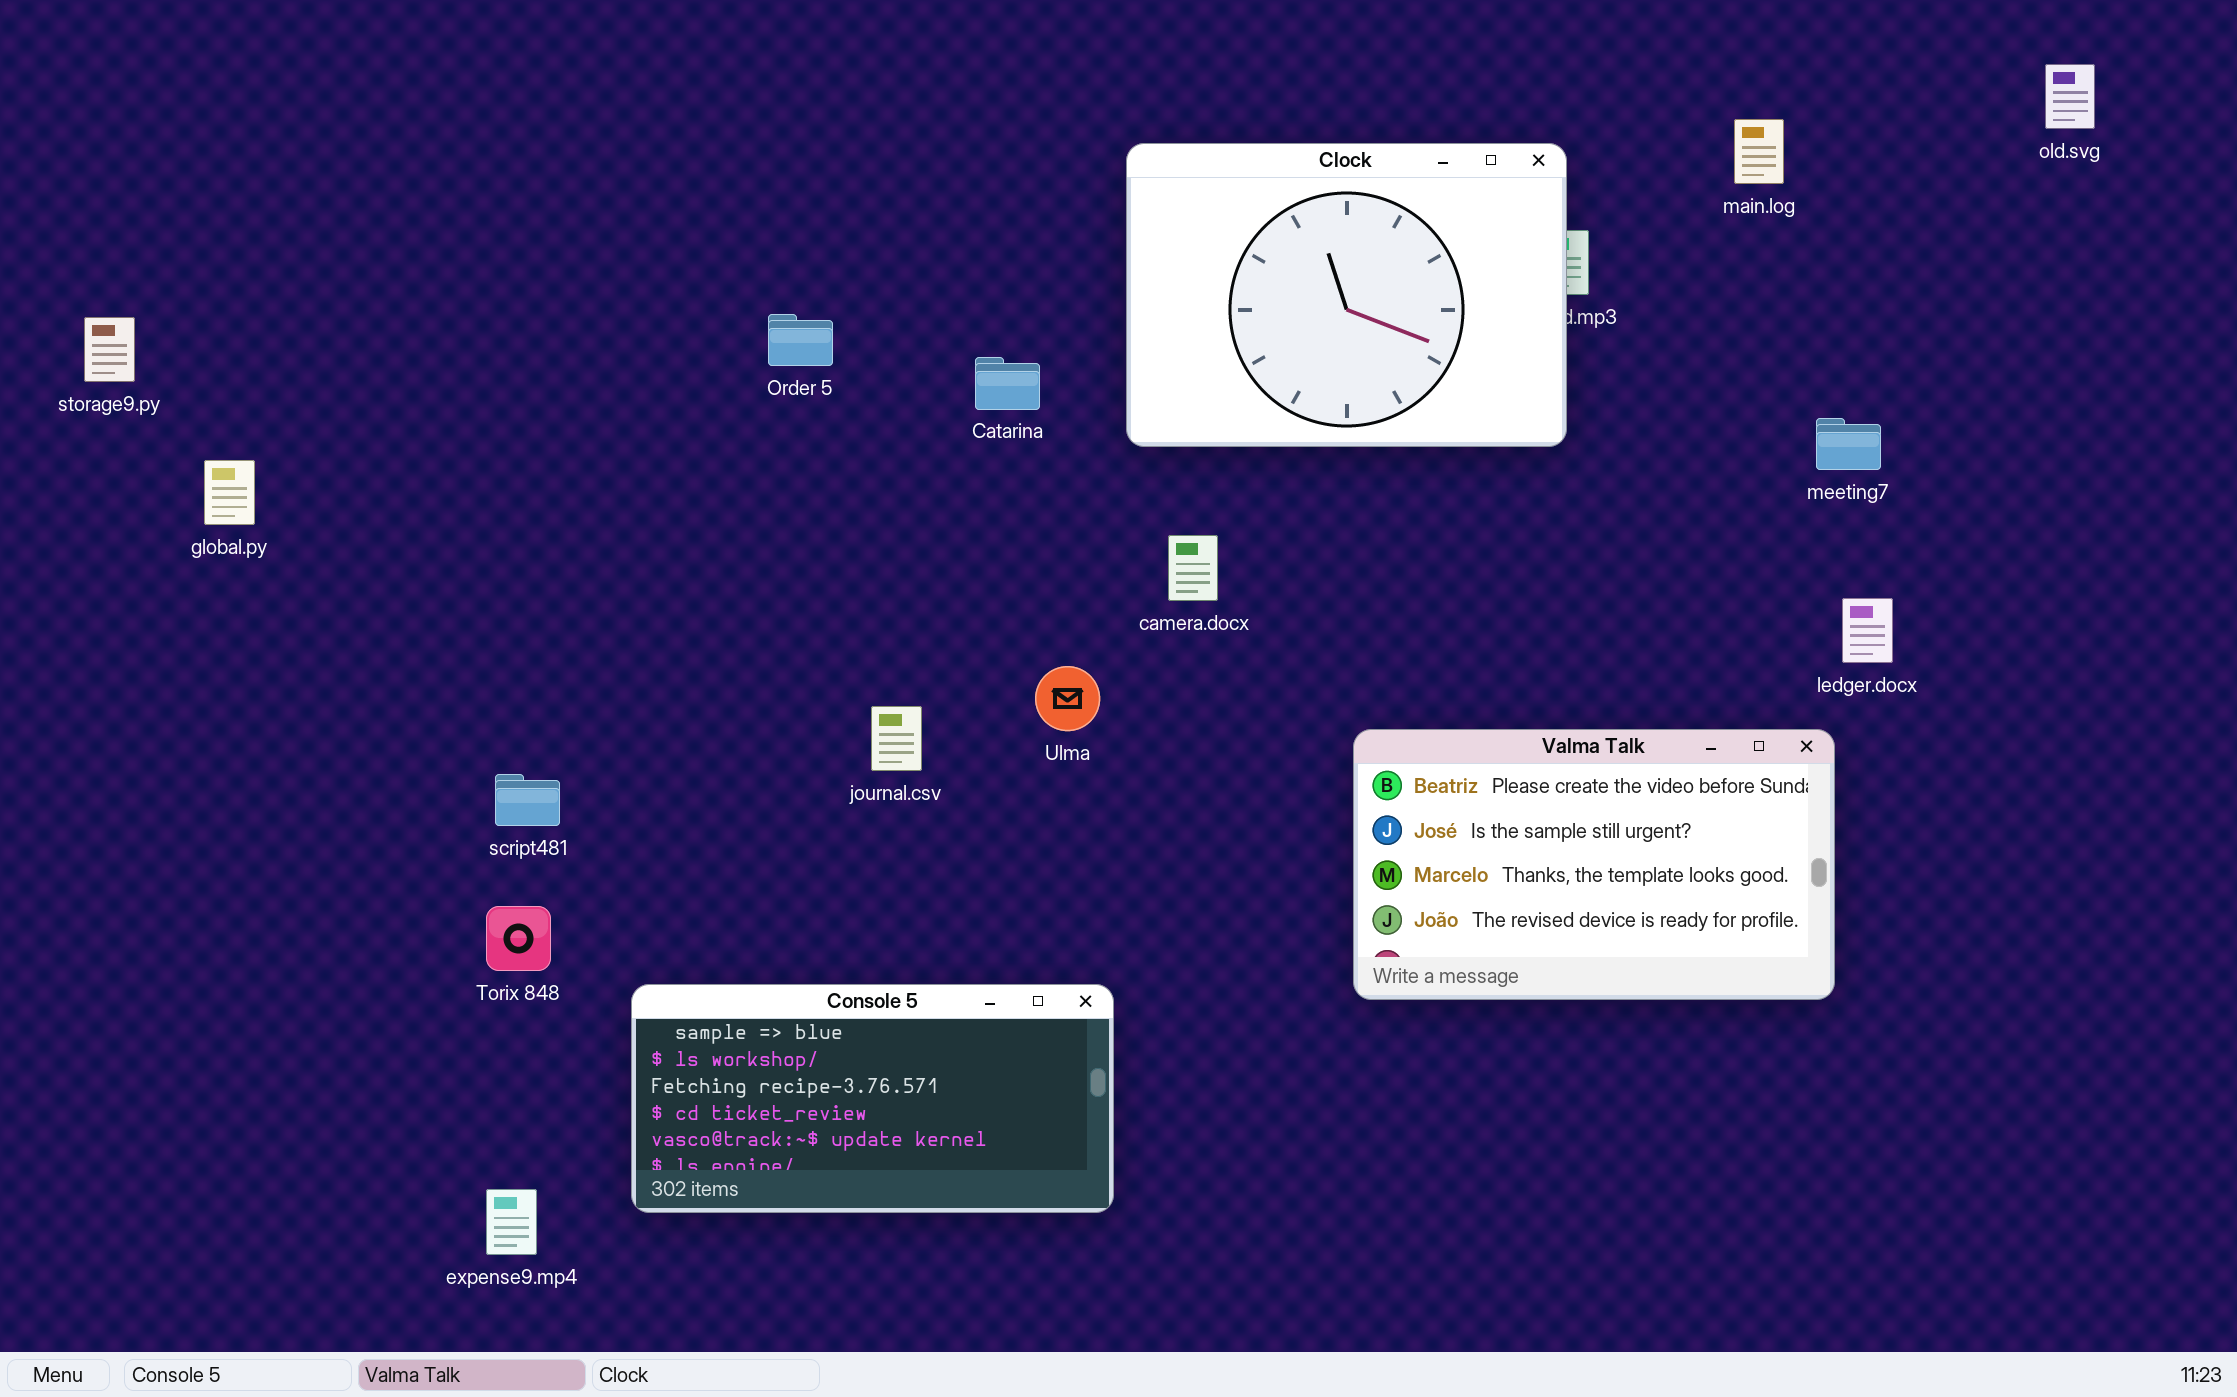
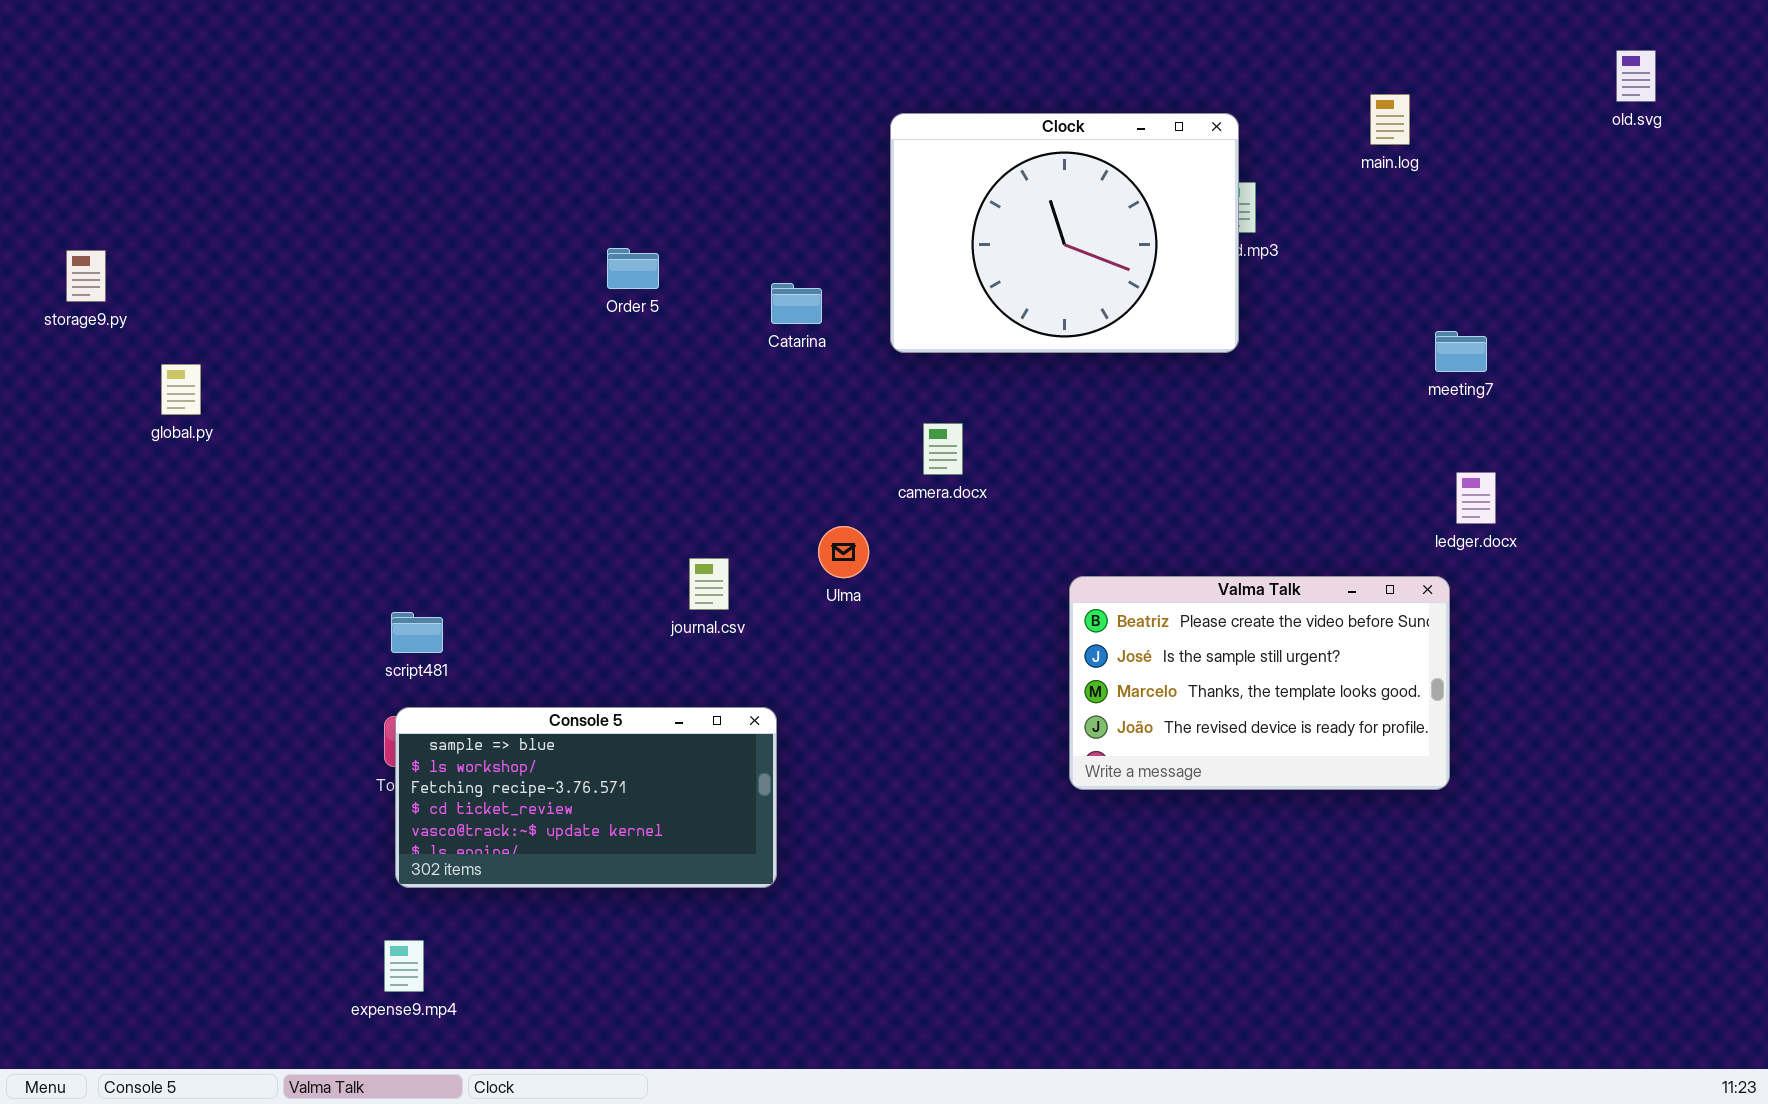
Console 5: [631,984,1114,1213] -> [395,707,777,888], moved

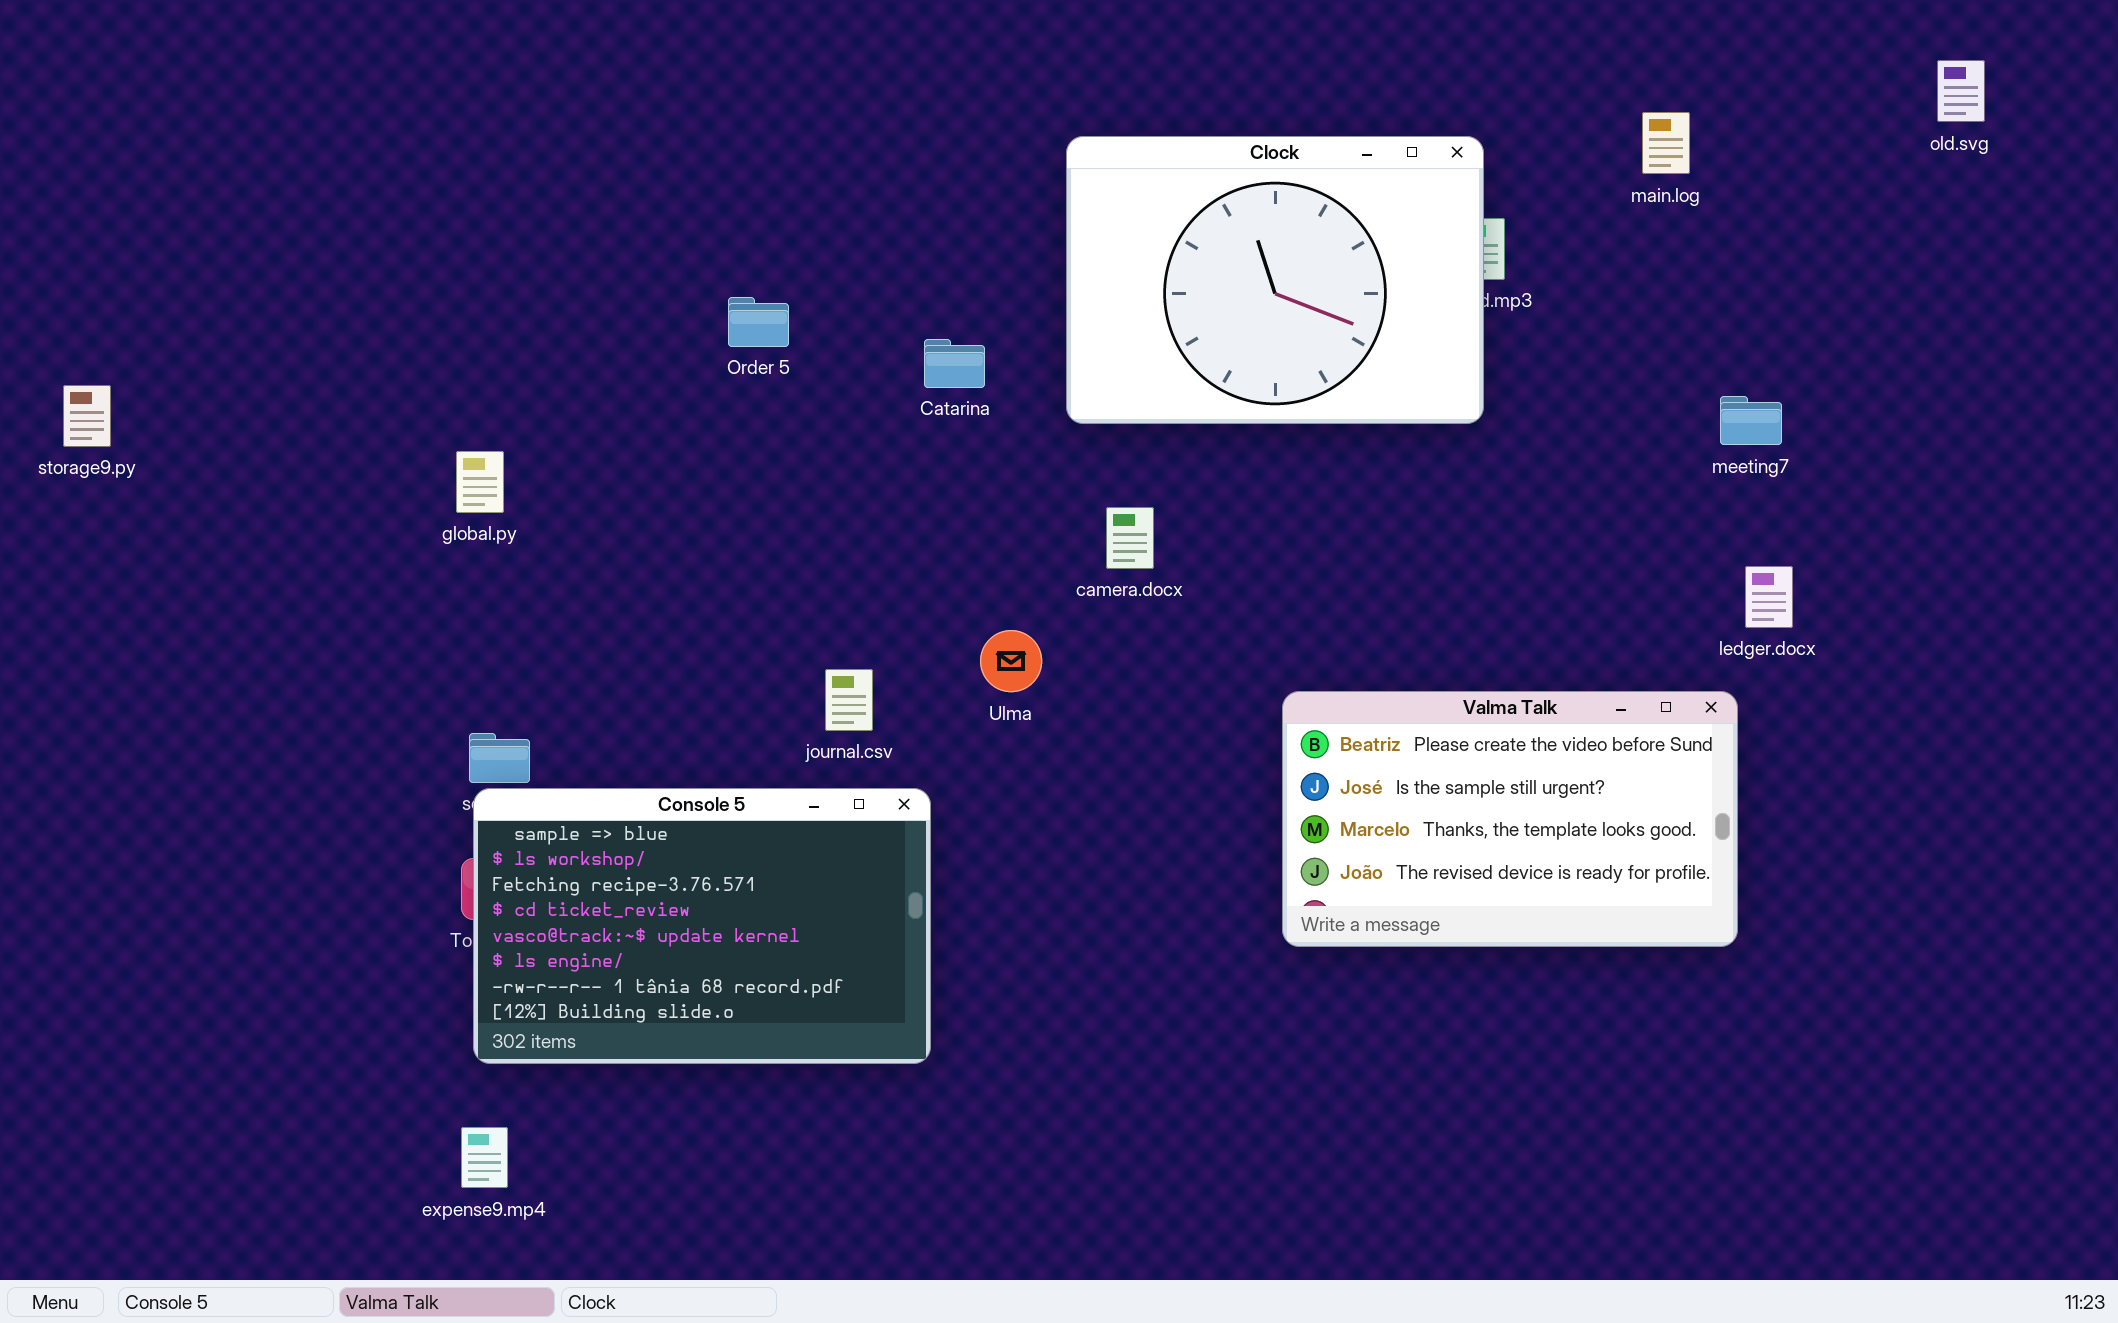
storage9.py: [66,250,106,302] -> [63,385,111,447], moved
global.py: [161,364,201,415] -> [456,451,504,513], moved
Console 5: [395,707,777,888] -> [473,788,931,1064], resized

